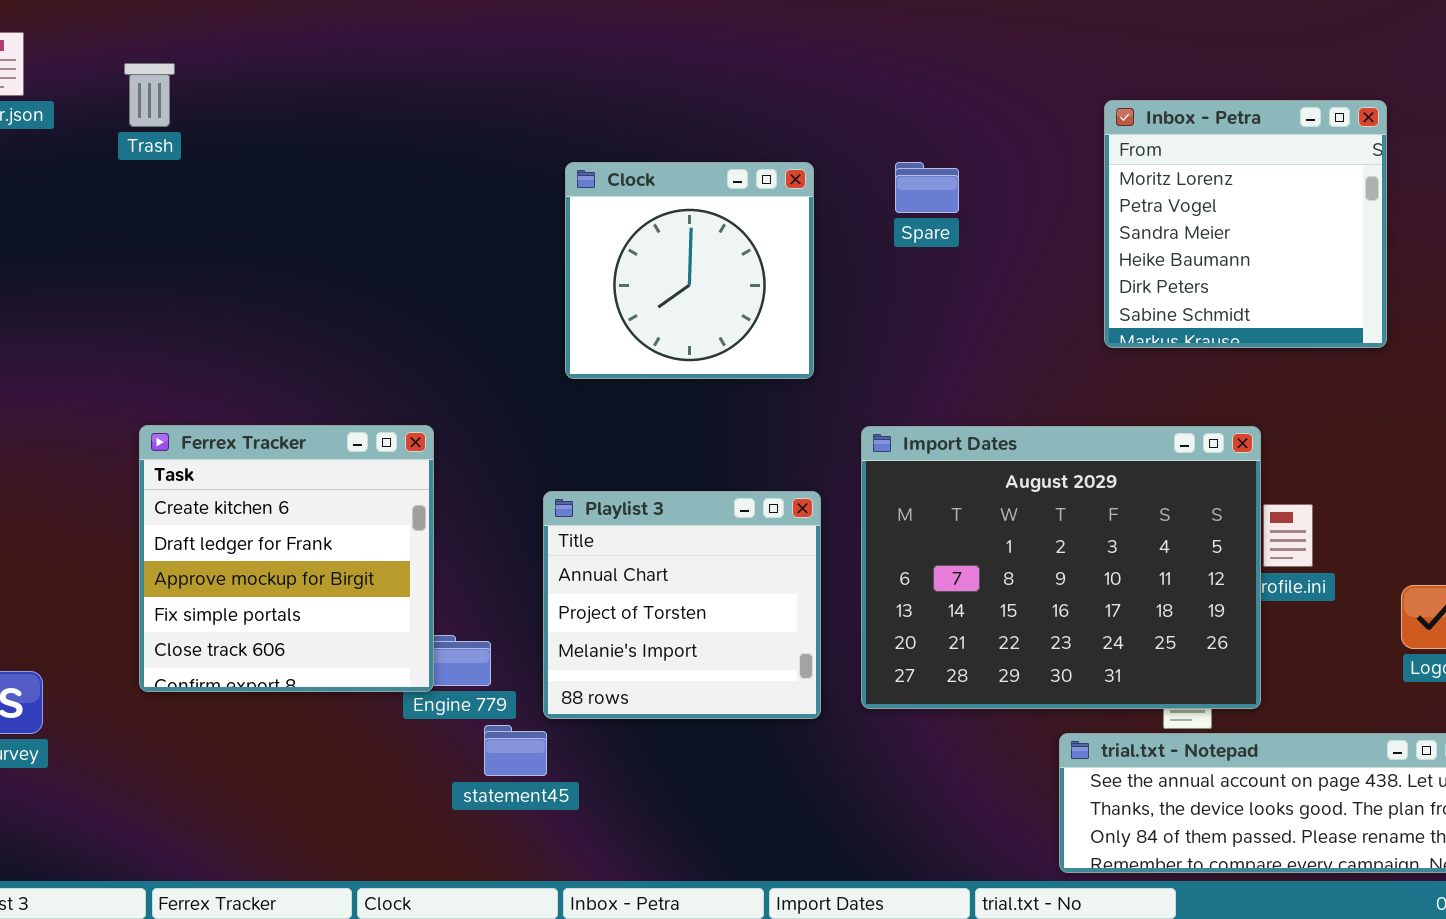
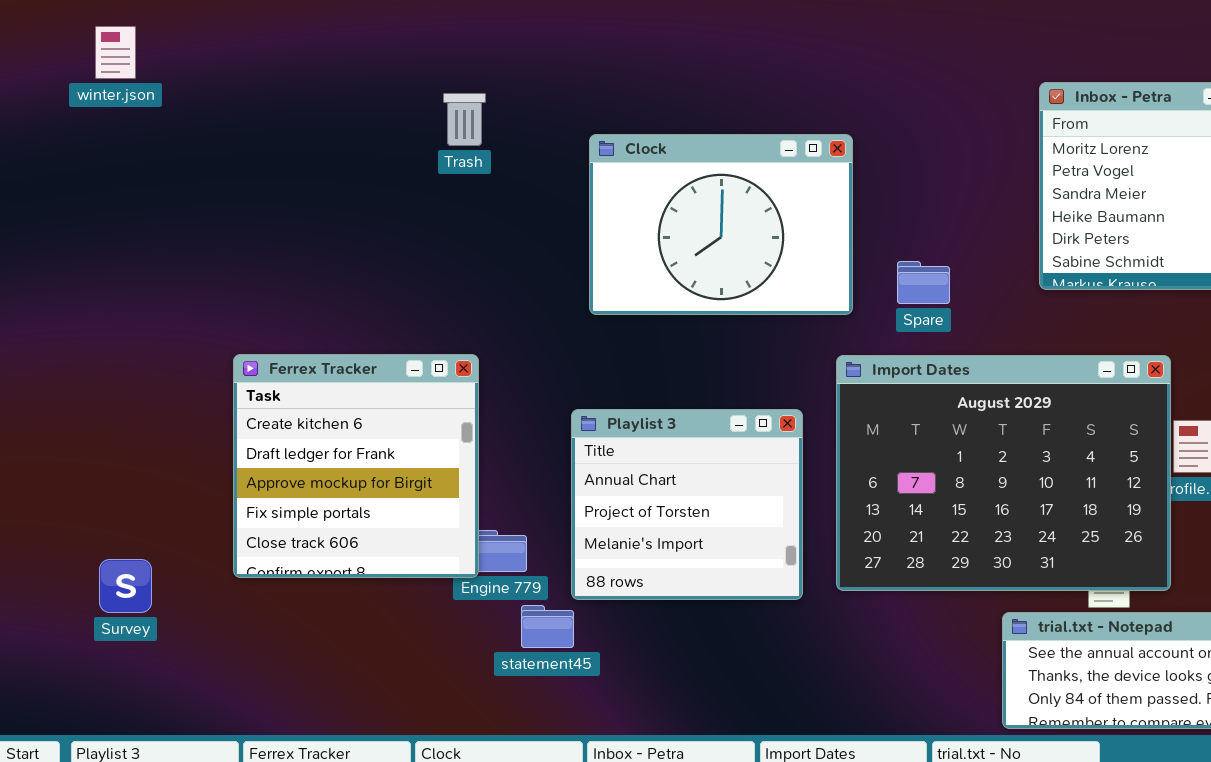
Trash: [124,63,175,127] -> [443,93,486,146], moved
Clock: [565,162,814,379] -> [589,134,853,315], resized
Spare: [895,162,959,213] -> [897,261,950,304], moved

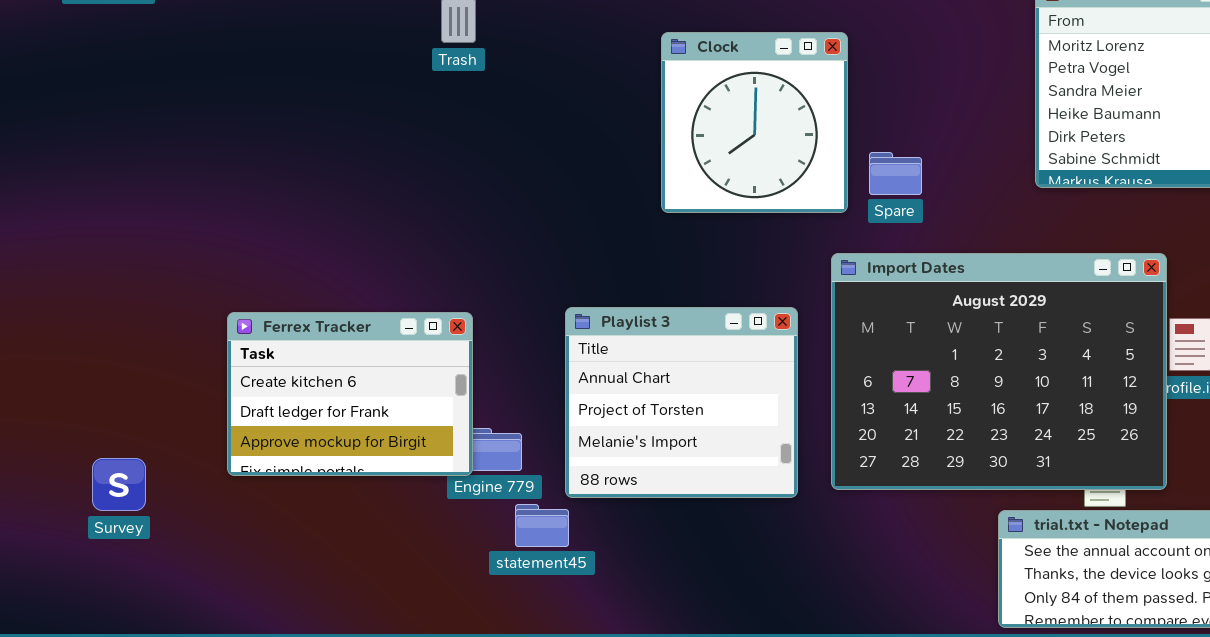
Clock: [589,134,853,315] -> [661,32,848,213], resized
Spare: [897,261,950,304] -> [869,152,922,195], moved
Ferrex Tracker: [233,354,479,578] -> [227,312,473,476], resized

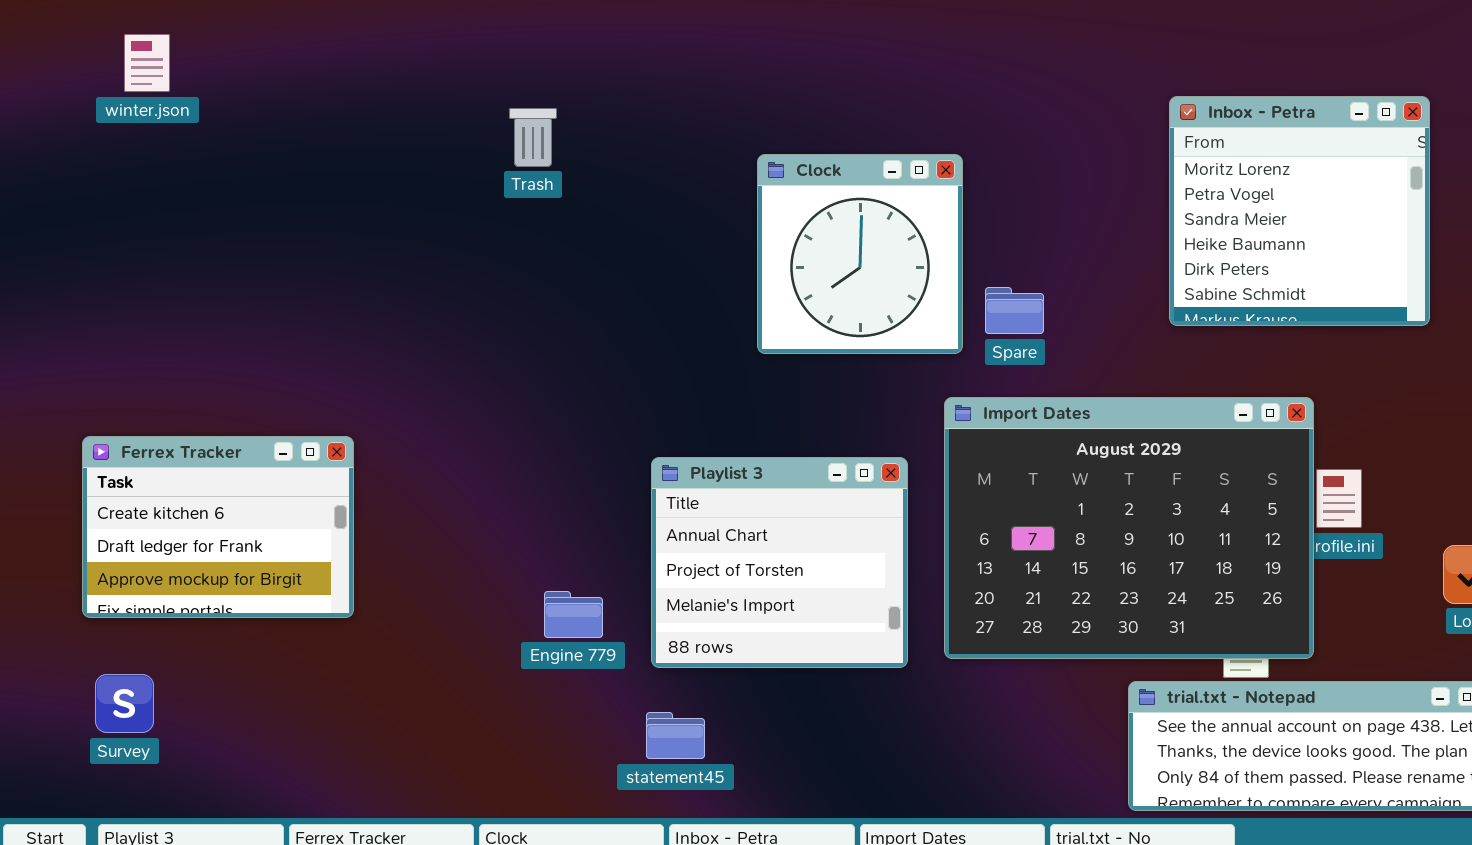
Ferrex Tracker: [227,312,473,476] -> [82,436,354,618], moved
Survey: [92,458,146,511] -> [95,674,154,733], moved
statement45: [515,504,569,547] -> [646,712,705,759], moved

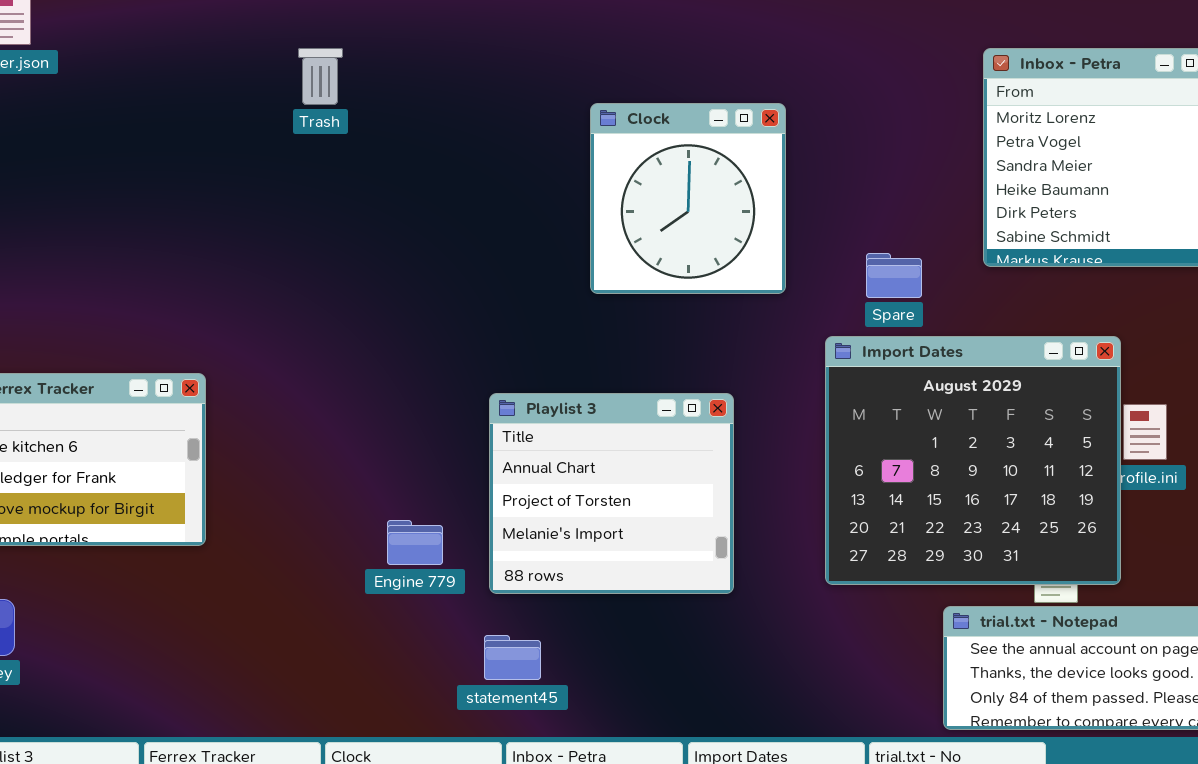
Trash: [509,108,557,167] -> [298,48,343,105], moved
Spare: [985,287,1044,334] -> [866,253,922,298], moved
Import Dates: [944,397,1314,659] -> [825,336,1121,585], resized

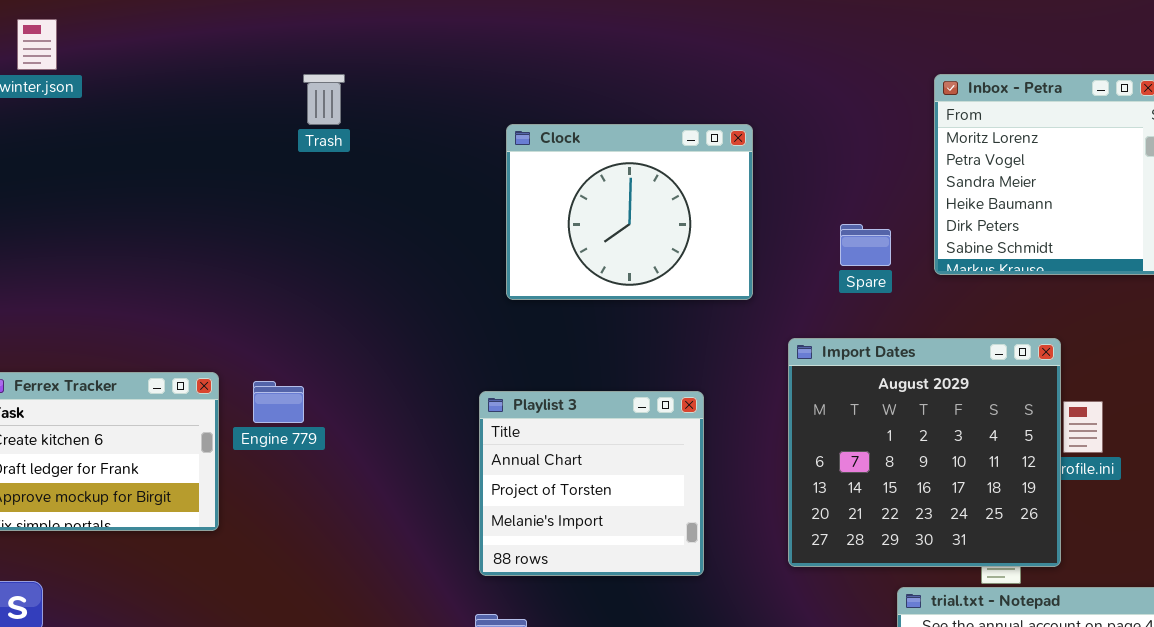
Clock: [590,103,786,294] -> [506,124,753,300], resized
Spare: [866,253,922,298] -> [840,224,891,266], moved
Engine 779: [387,520,443,565] -> [253,381,304,423], moved

